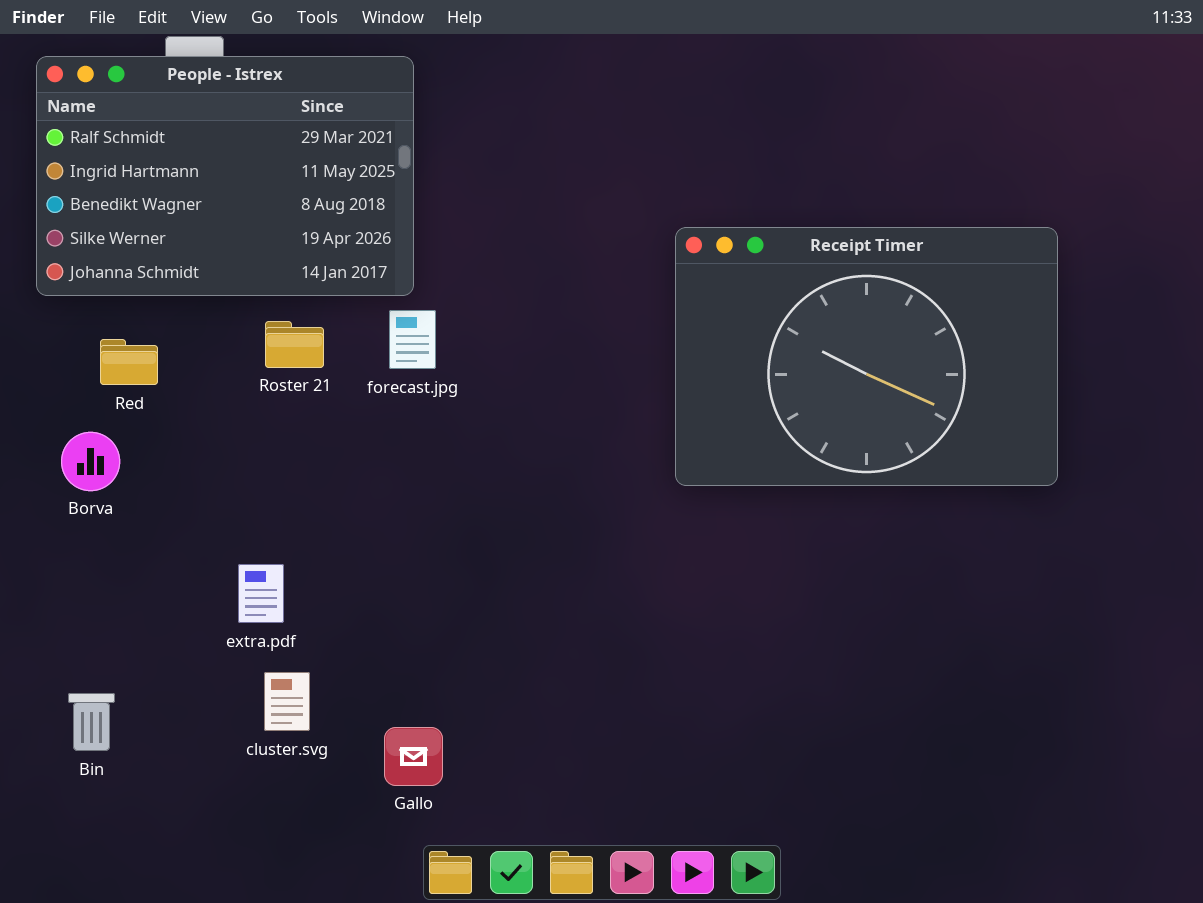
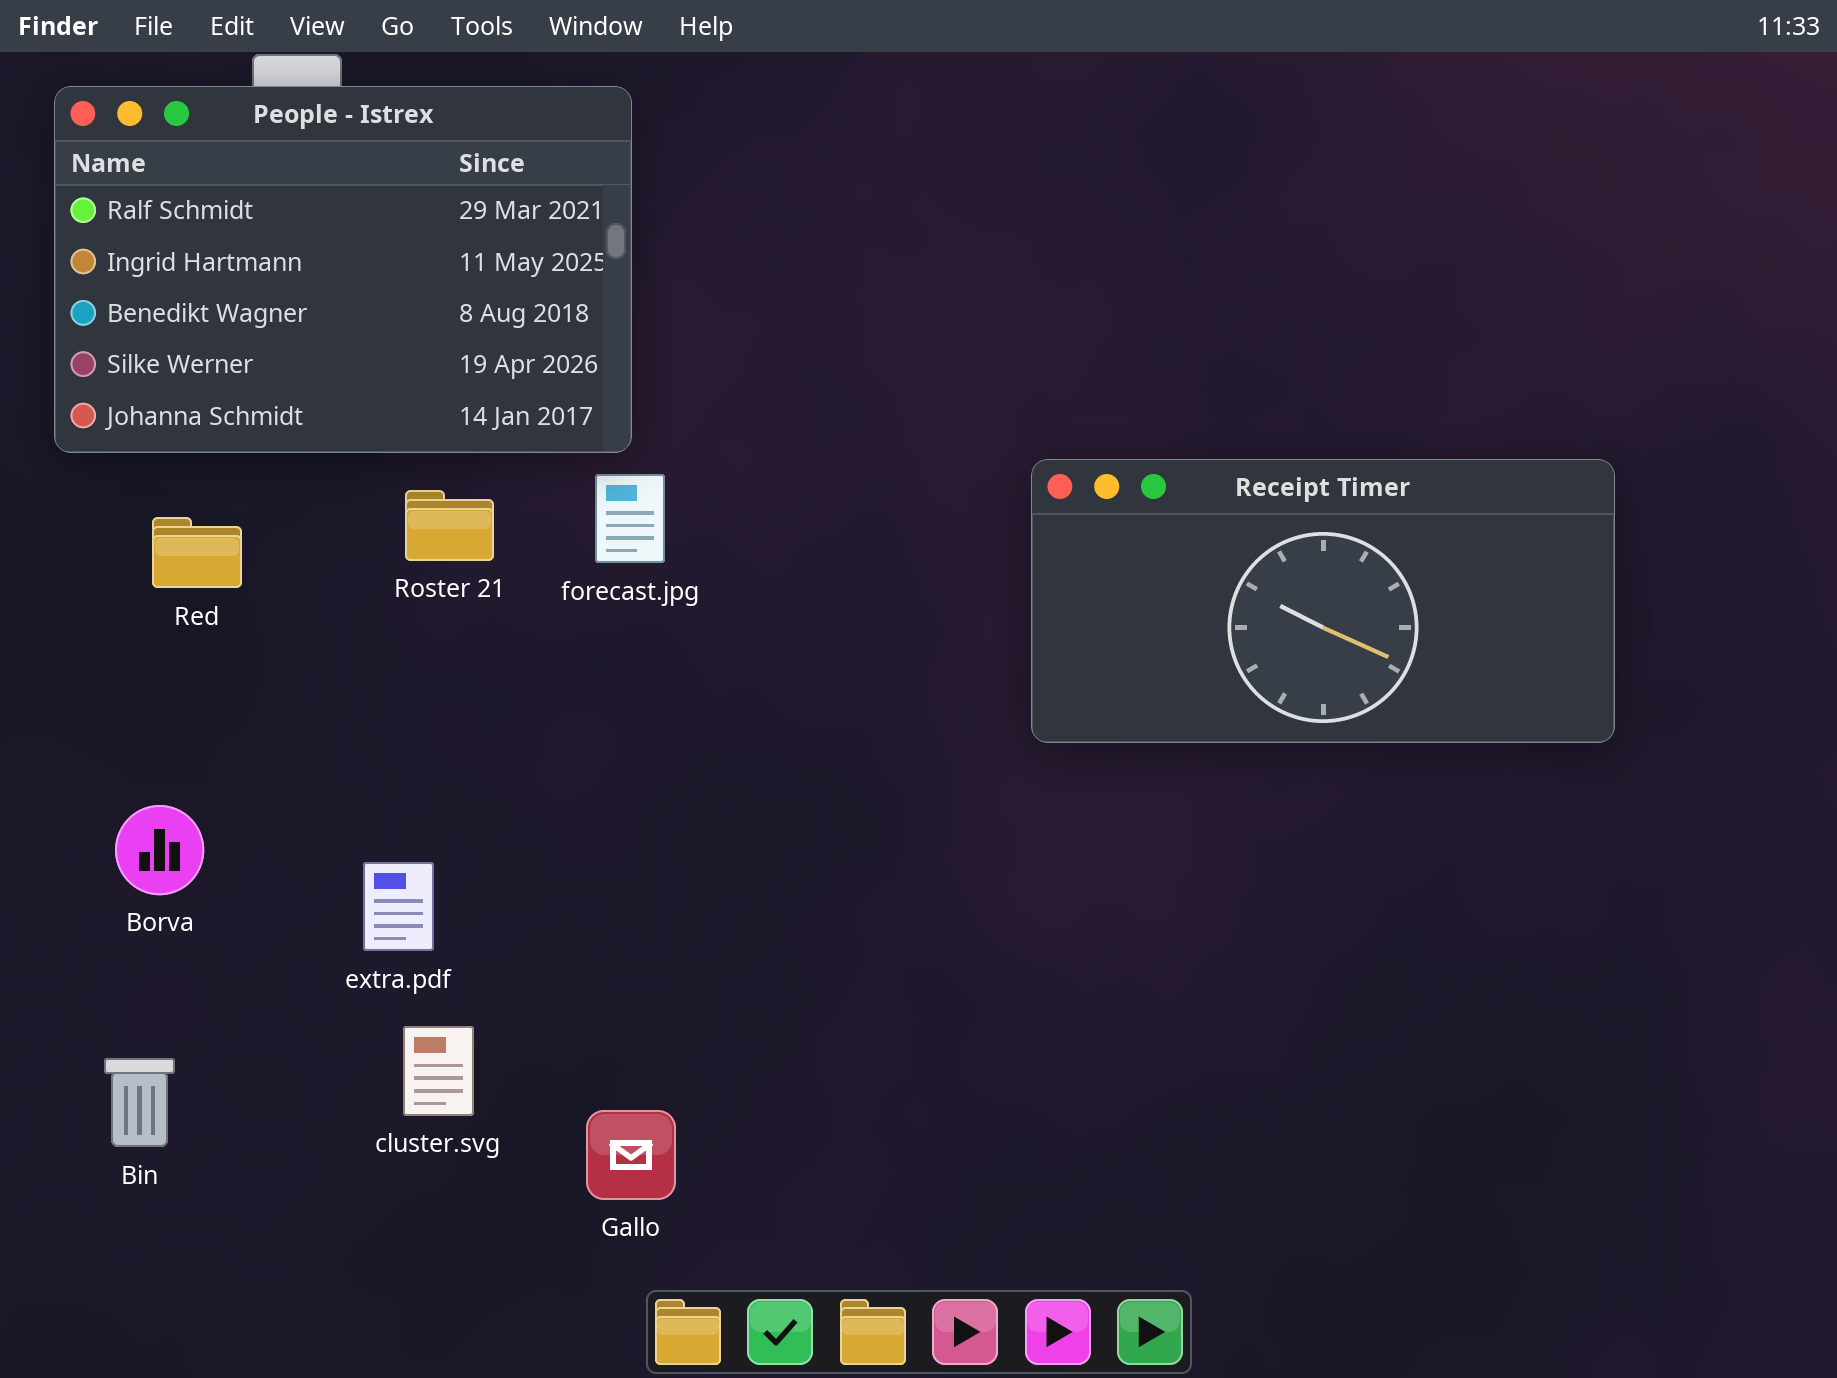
Receipt Timer: [675,227,1058,486] -> [1031,459,1615,743], resized
Borva: [61,432,120,491] -> [115,805,204,895], moved

